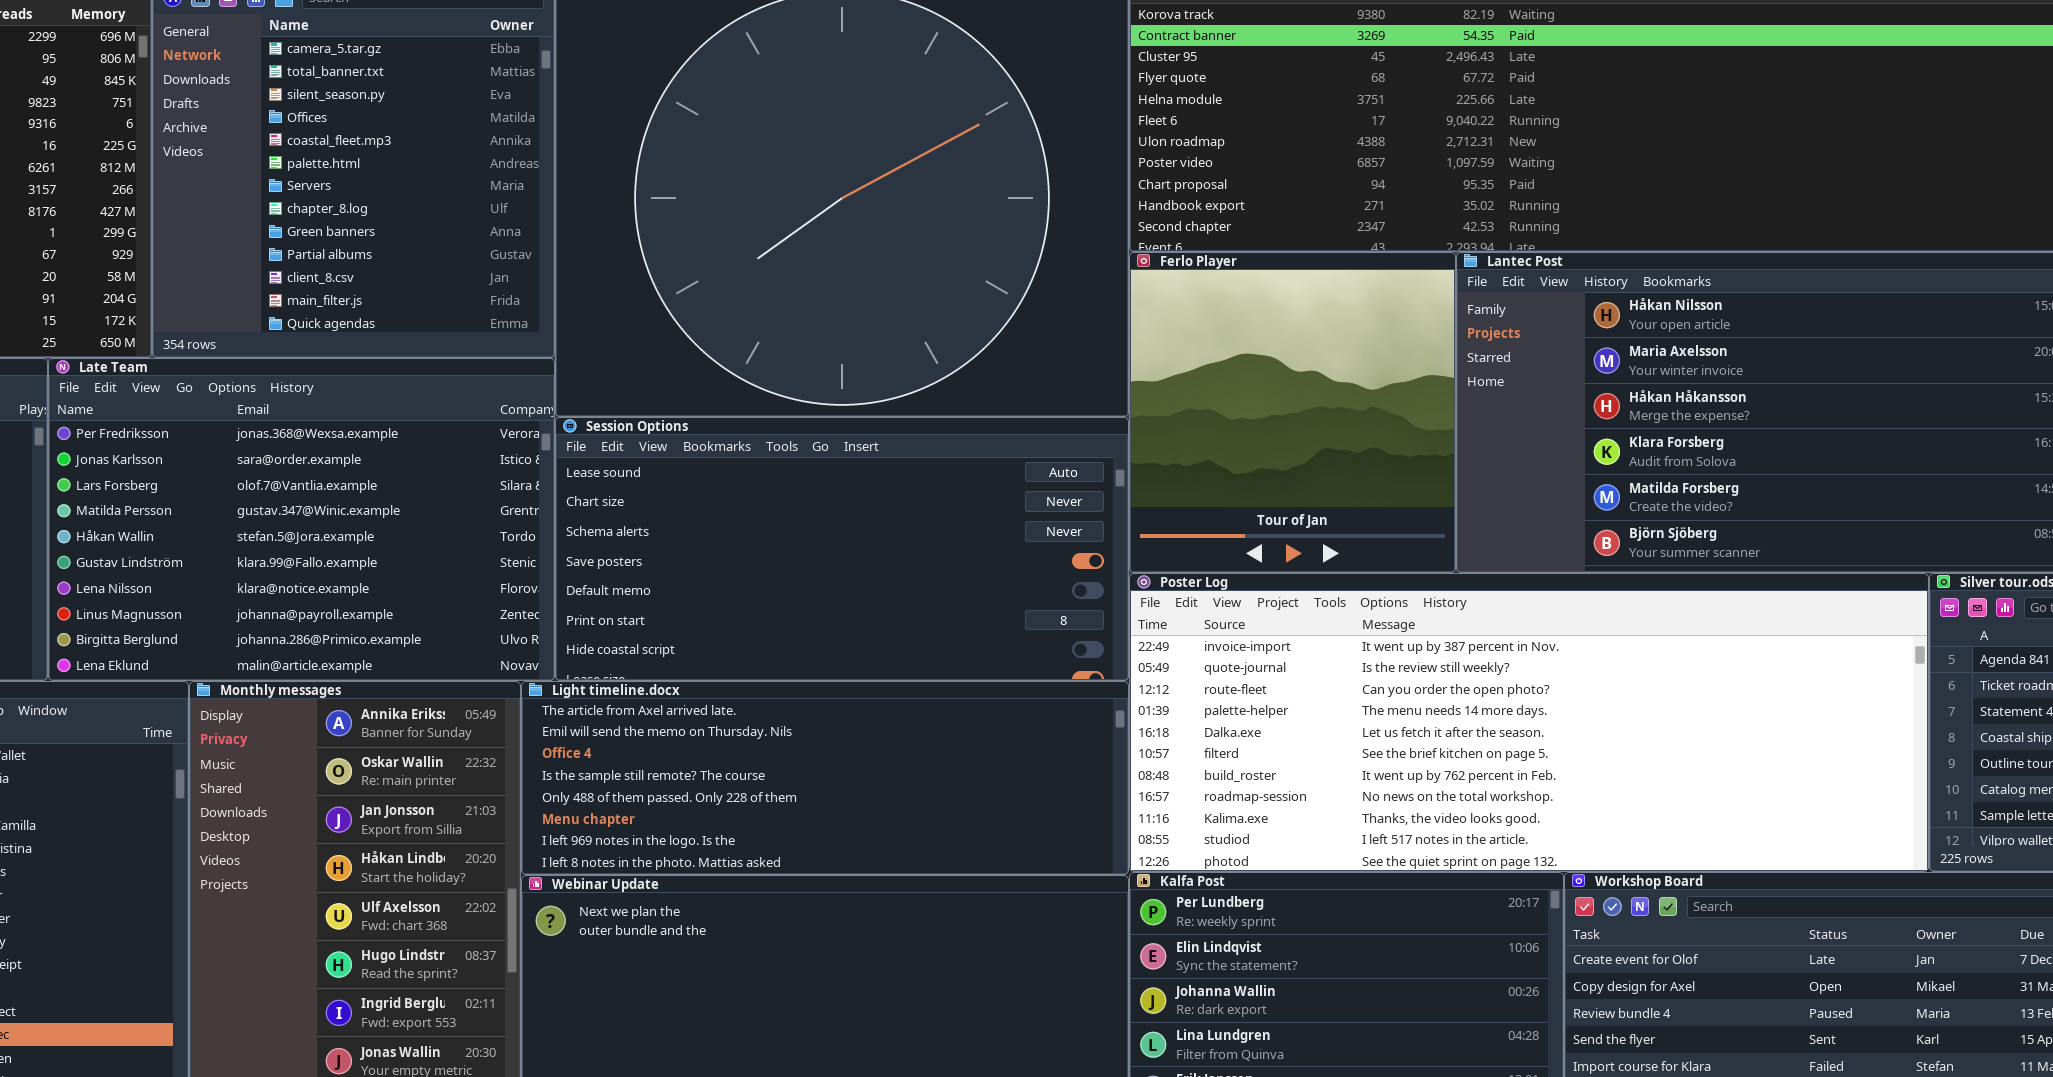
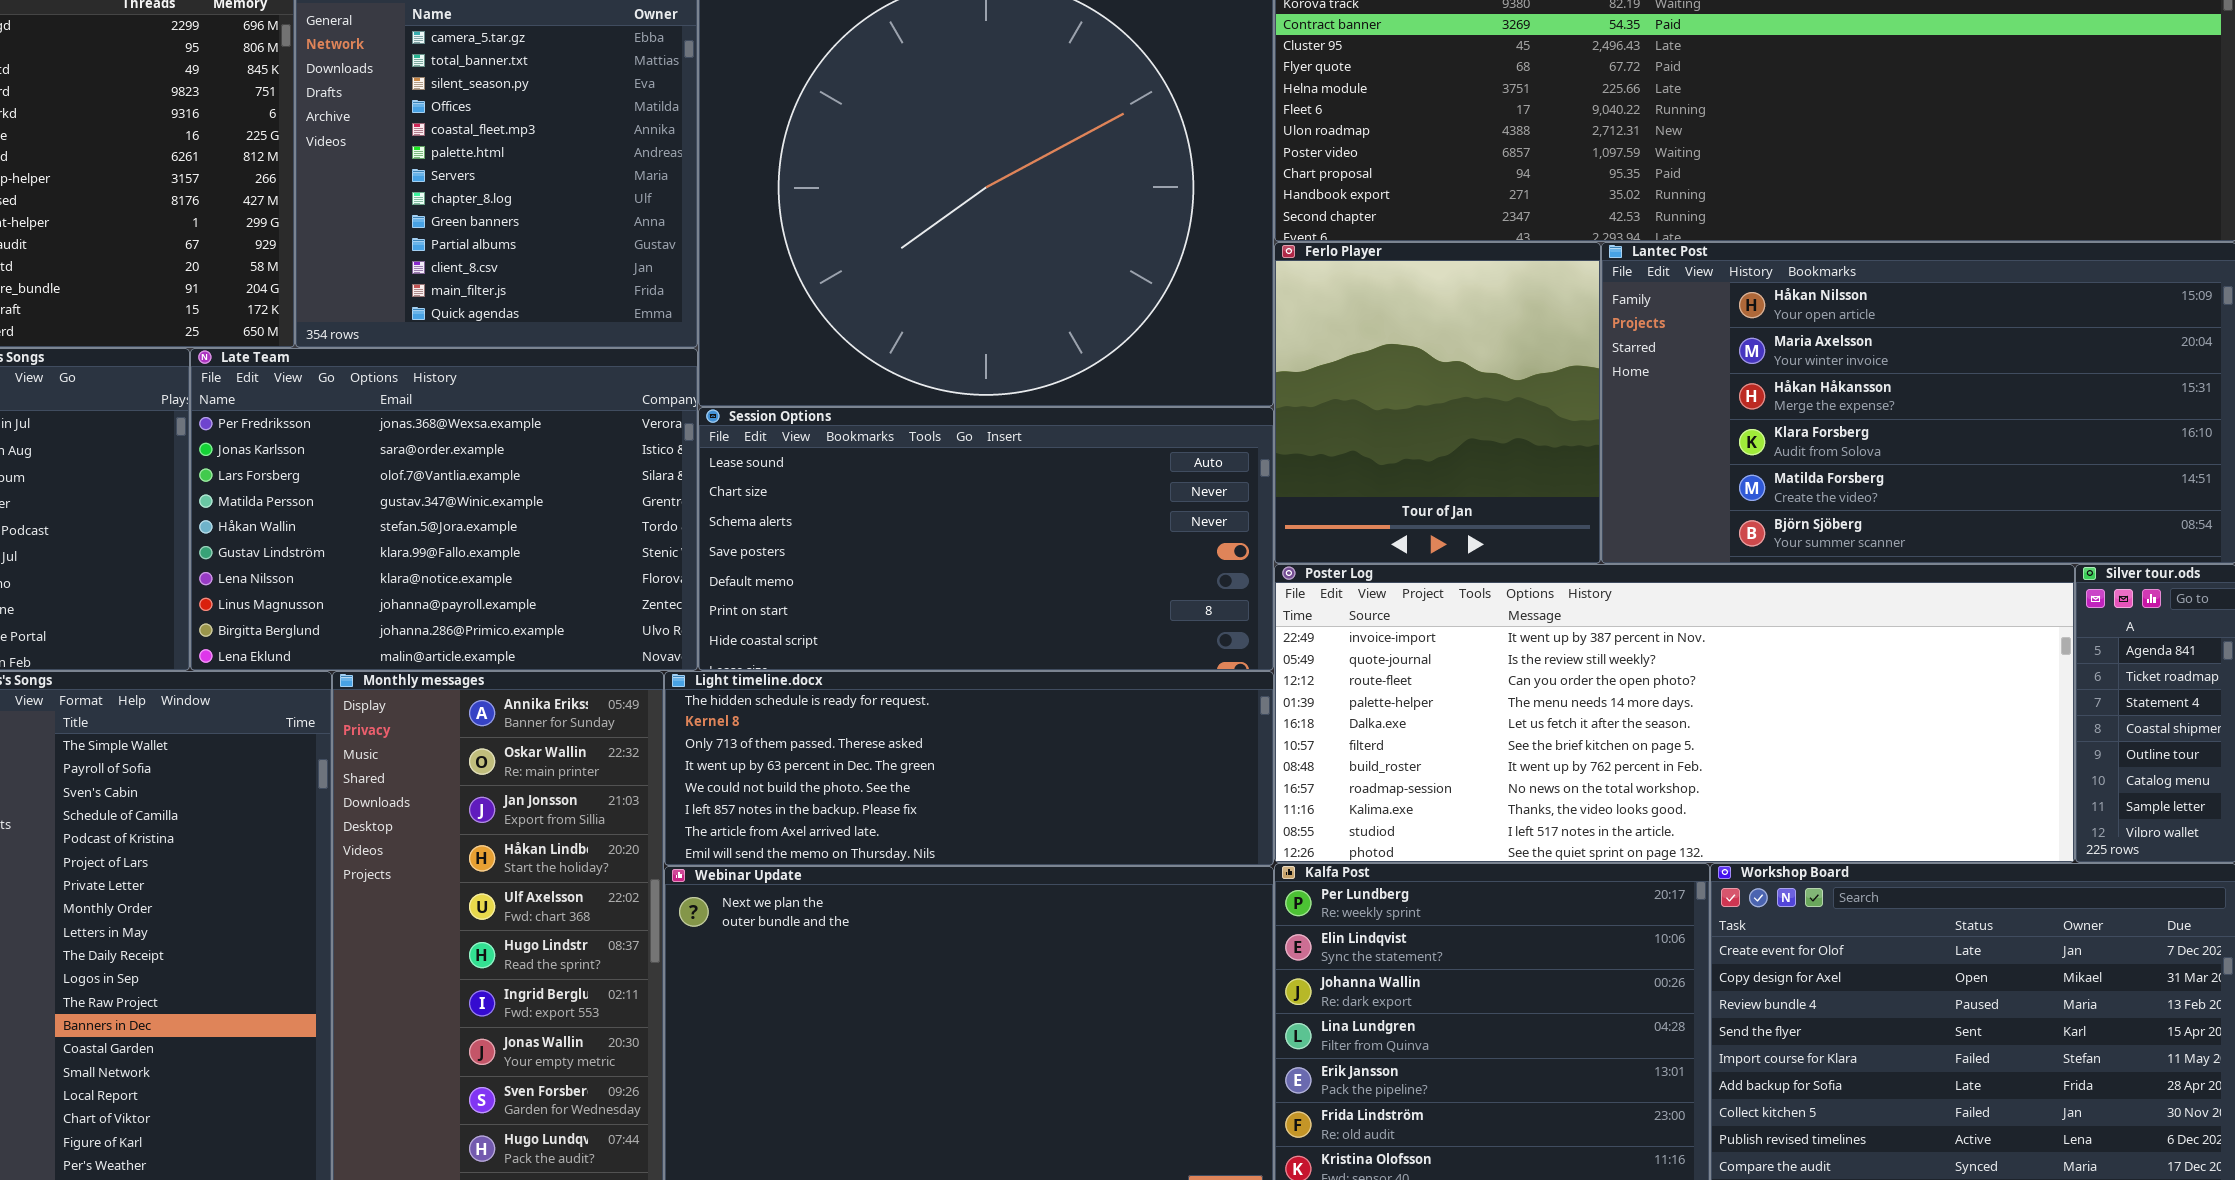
Light timeline.docx: [521,681,1129,875] -> [664,671,1274,866], scrolled up 6 rows

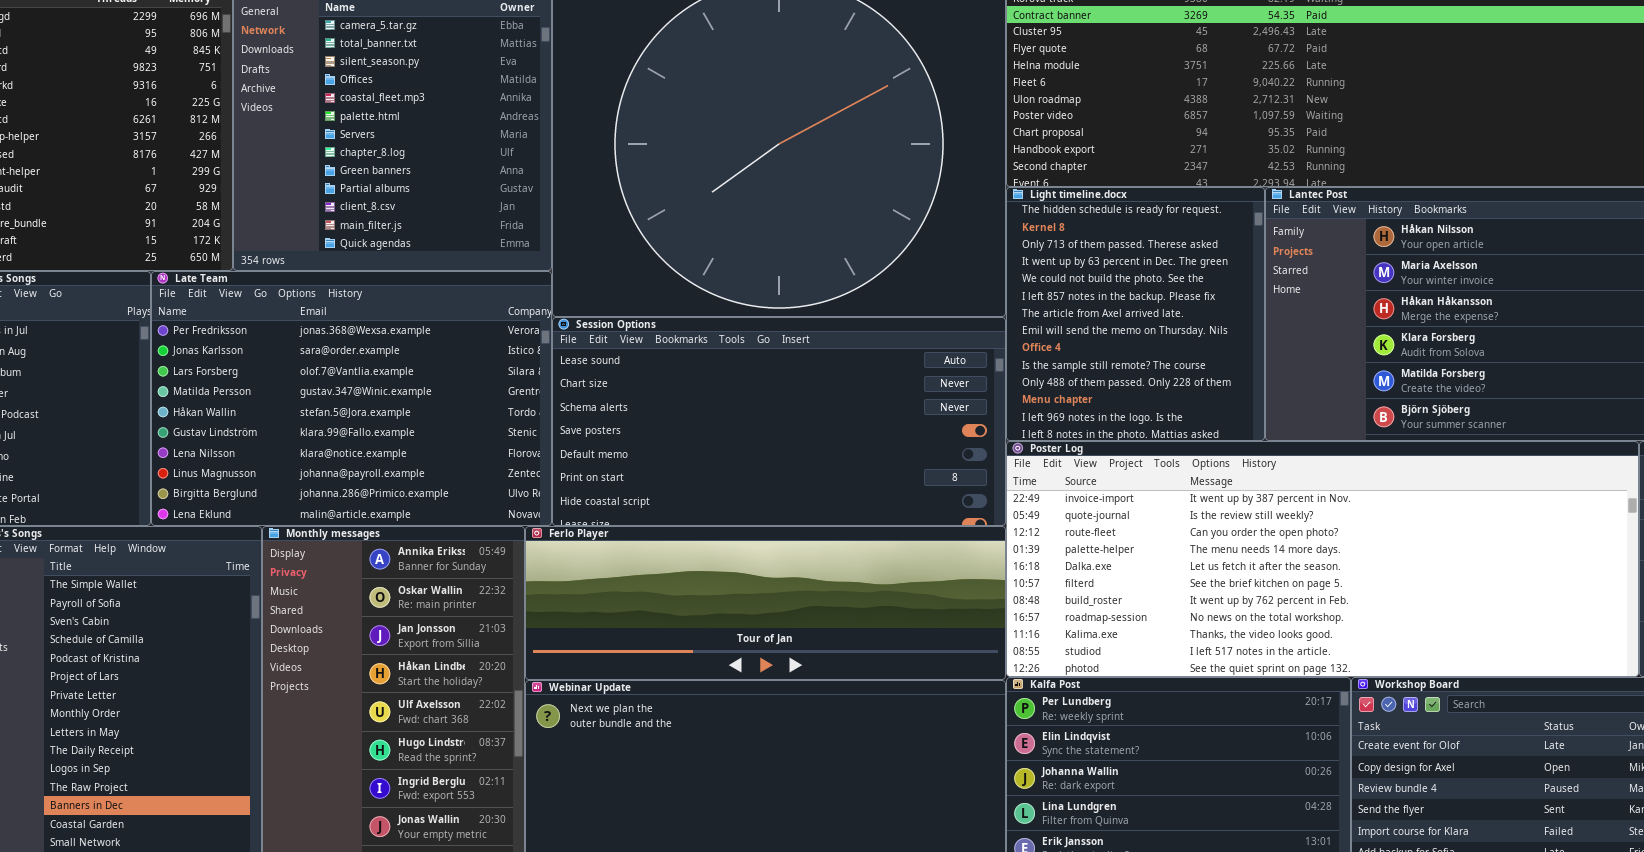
Ferlo Player: [1274,242,1601,564] -> [525,526,1006,680], moved, resized
Light timeline.docx: [664,671,1274,866] -> [1006,187,1265,441], moved, resized

